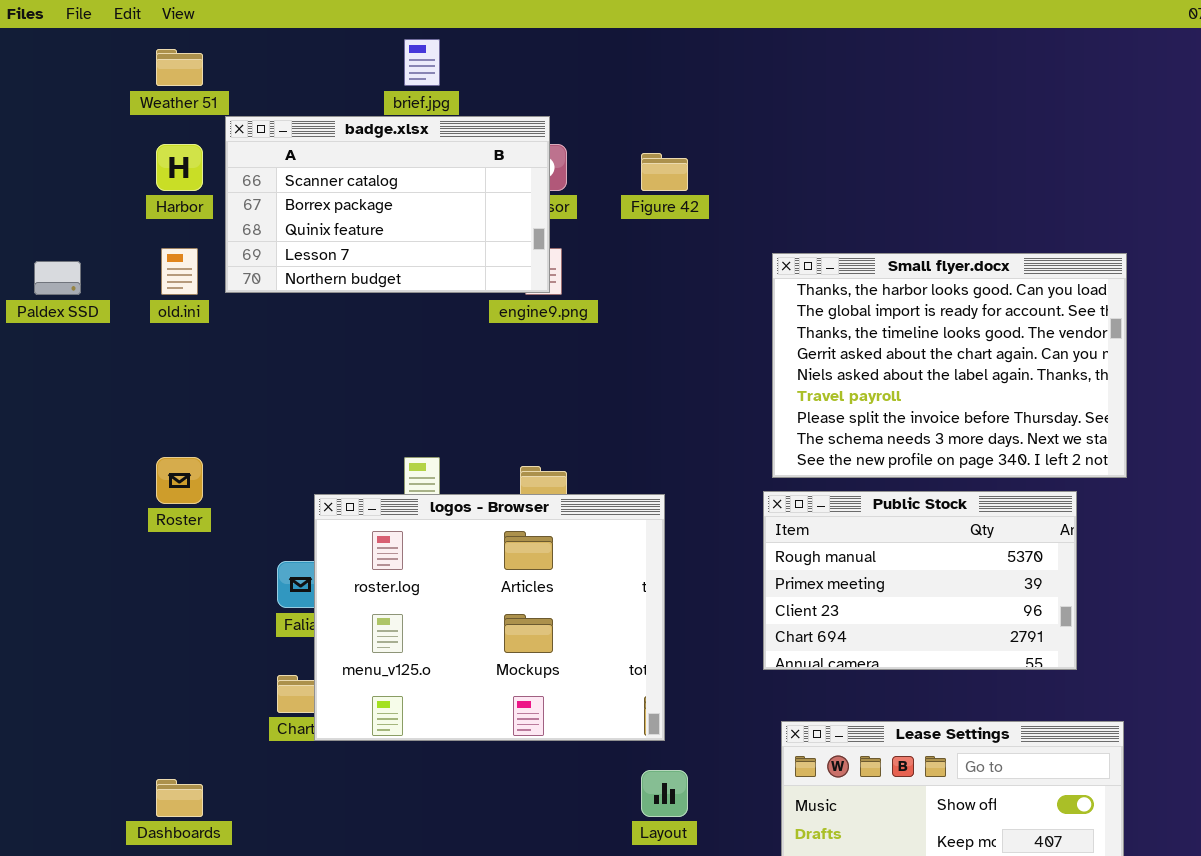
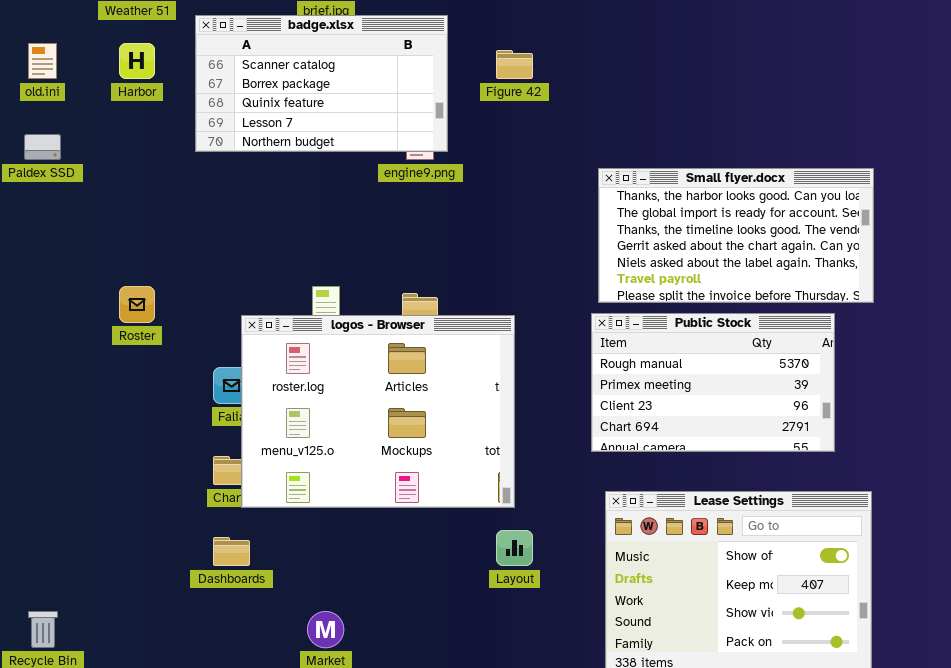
badge.xlsx: [225,116,550,293] -> [195,15,448,152], moved
old.ini: [161,248,198,295] -> [28,43,57,79], moved
Small flyer.docx: [772,253,1127,478] -> [598,168,874,303], resized
Dashboards: [156,779,203,817] -> [213,537,250,566], moved

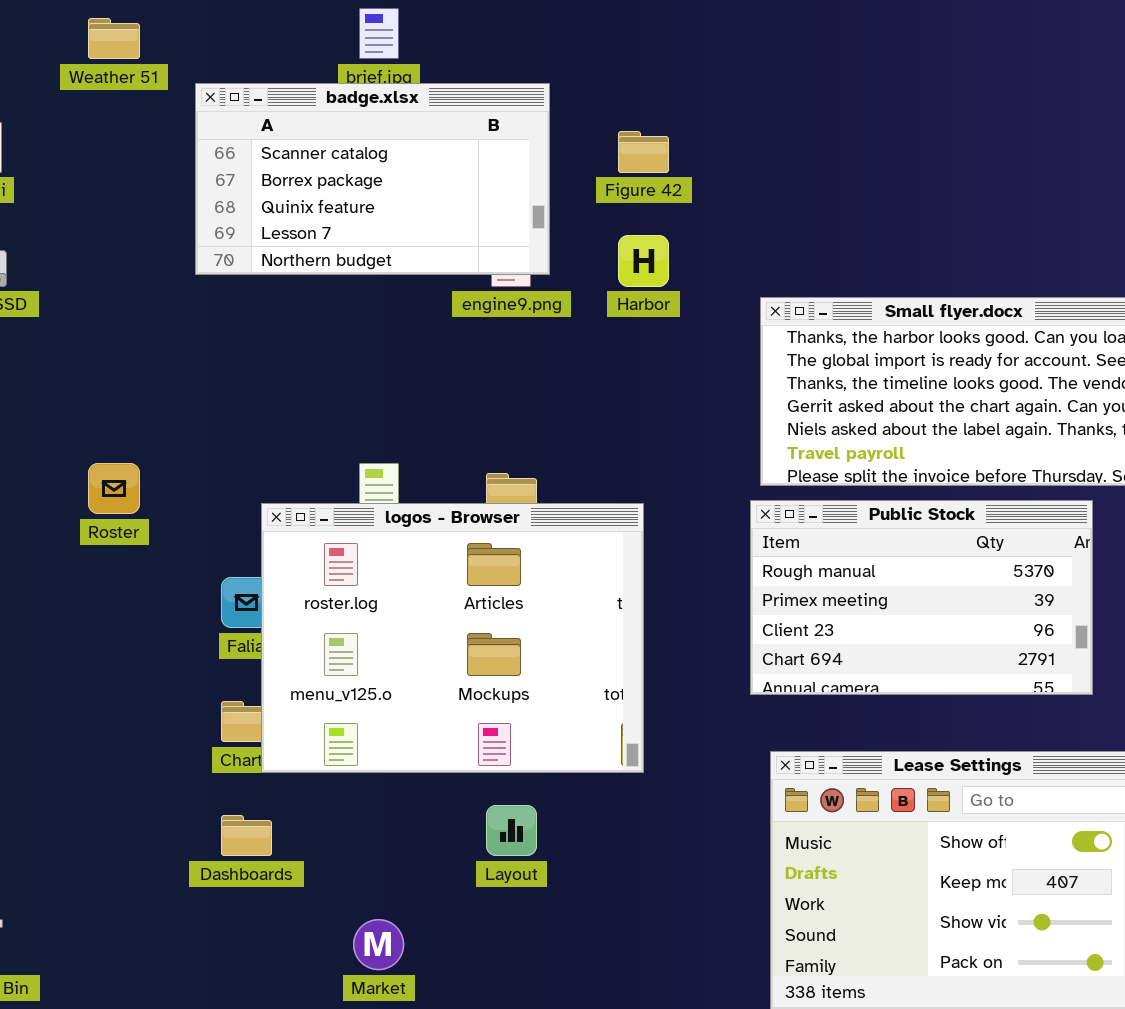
Harbor: [119,43,155,79] -> [618,235,669,287], moved
Layout: [496,530,533,566] -> [486,805,537,856], moved

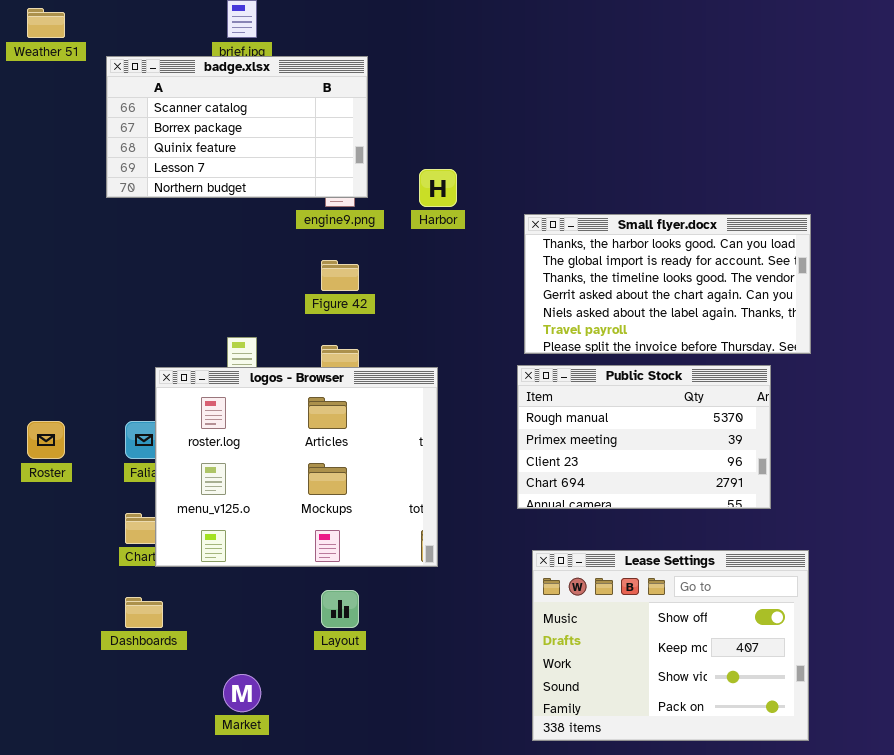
Figure 42: [618,131,669,173] -> [321,260,359,291], moved
Roster: [88,463,140,514] -> [27,421,65,459], moved

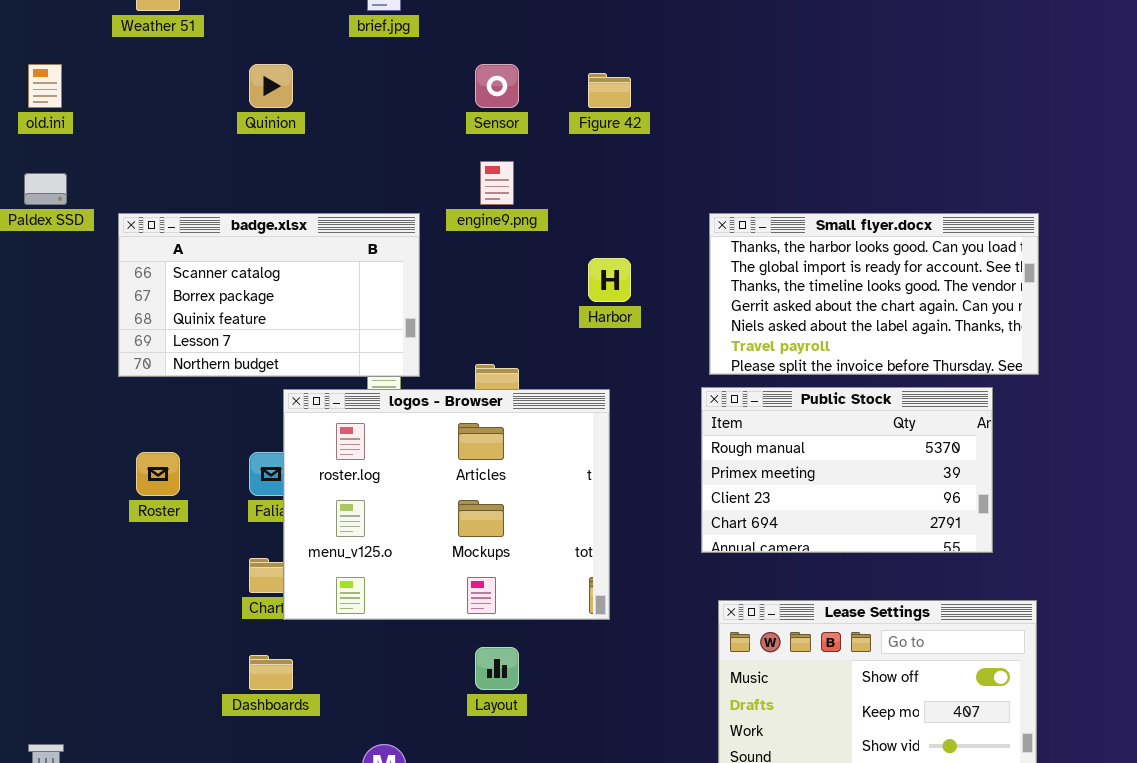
badge.xlsx: [106,56,368,198] -> [118,213,420,377], moved
Harbor: [419,169,457,207] -> [588,258,631,302], moved
Figure 42: [321,260,359,291] -> [588,73,631,108], moved

